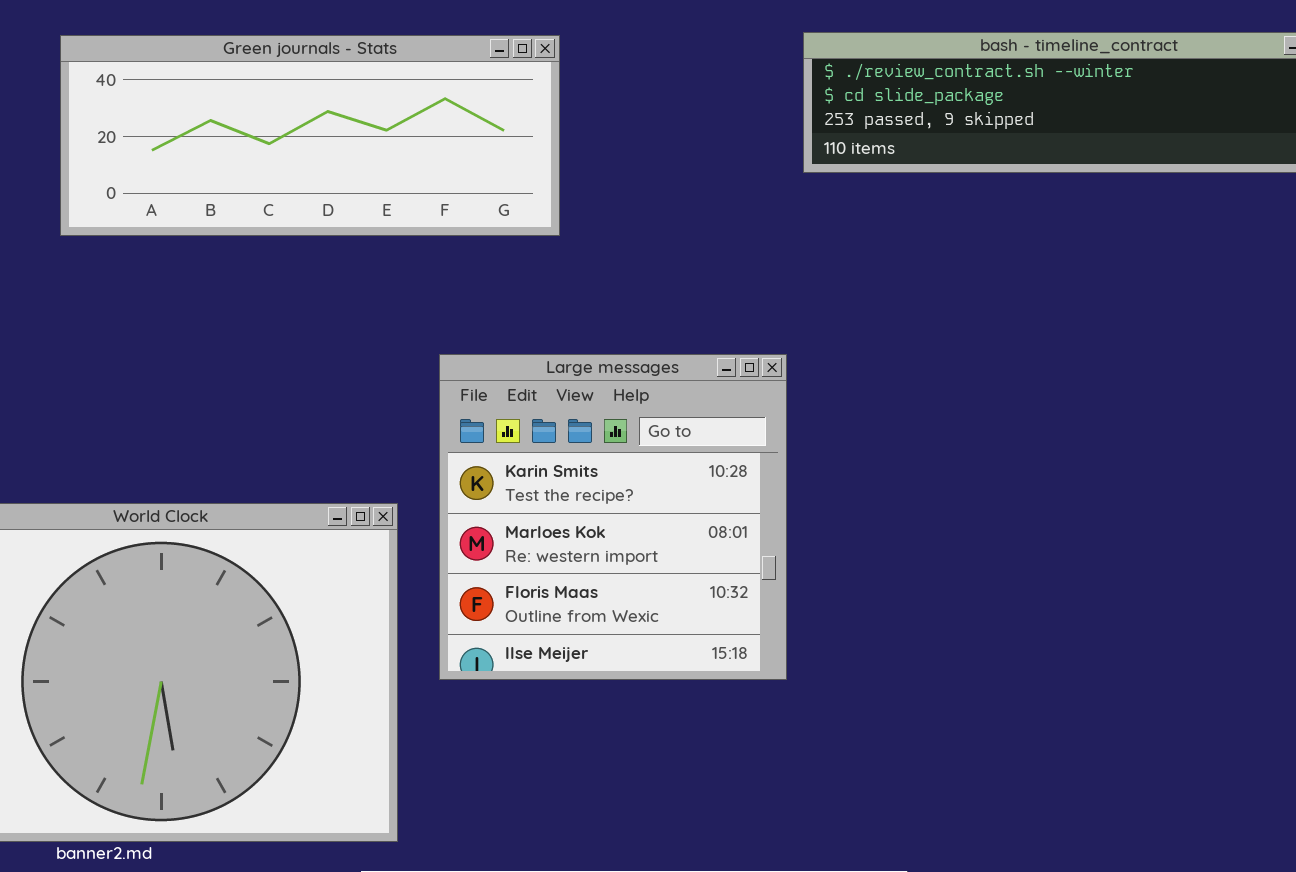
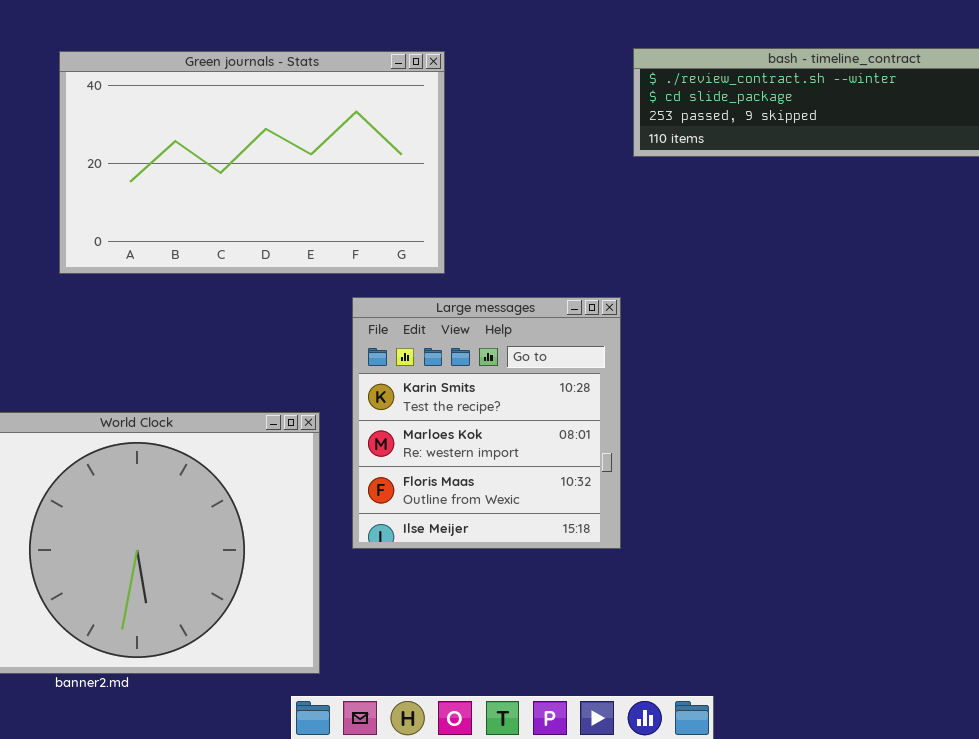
Green journals - Stats: [60,35,560,236] -> [59,51,445,274], resized

